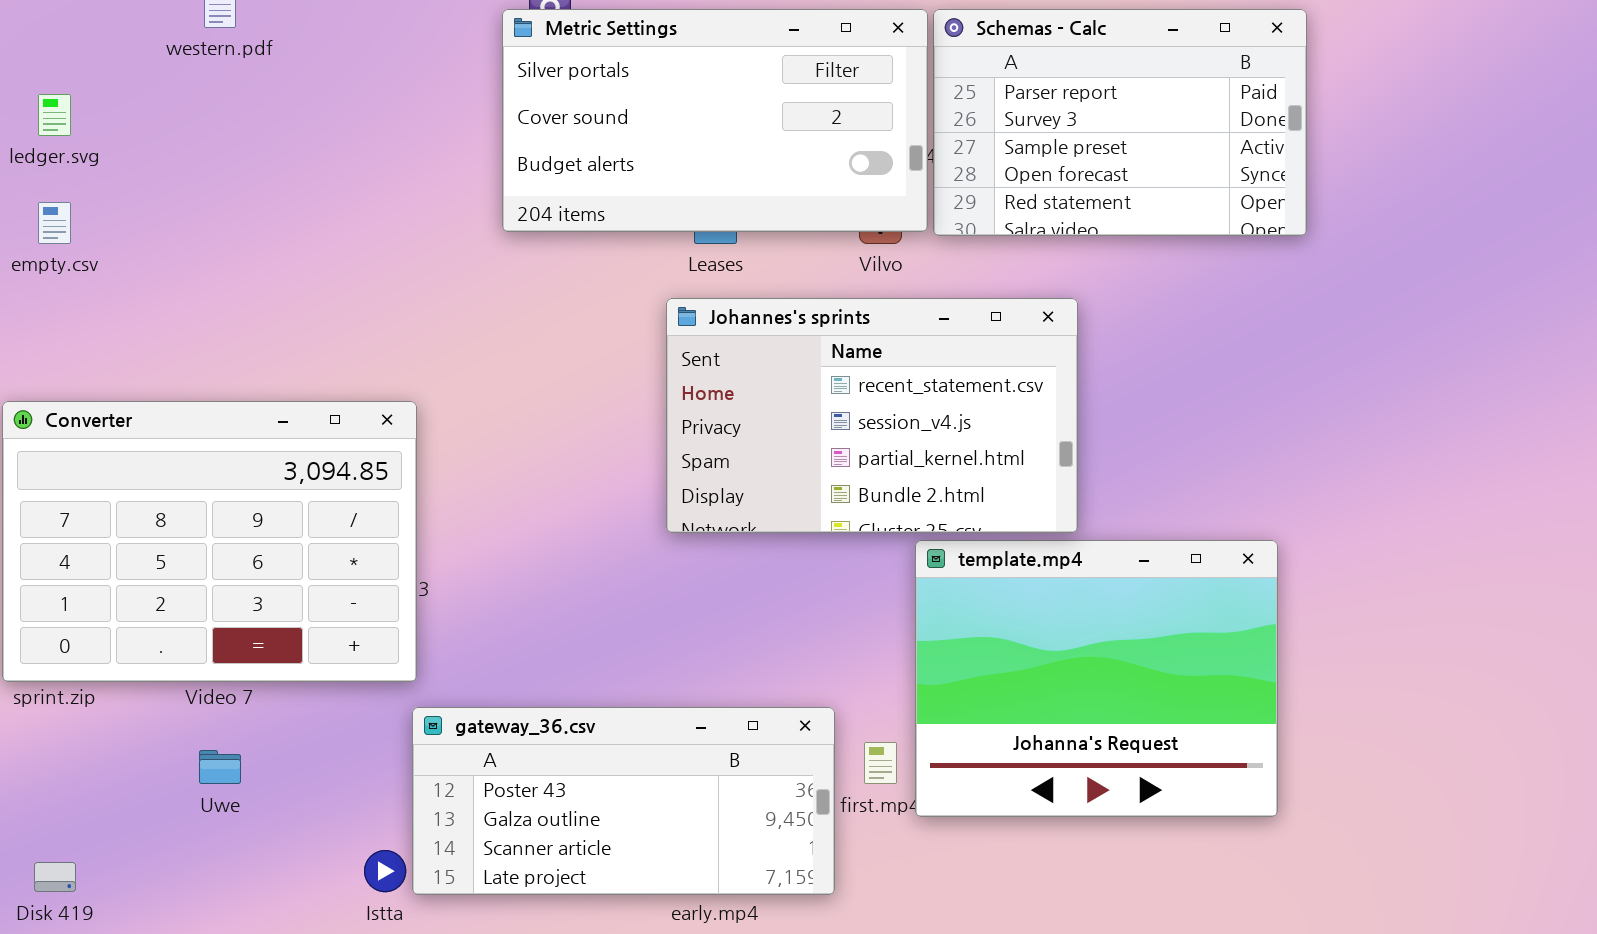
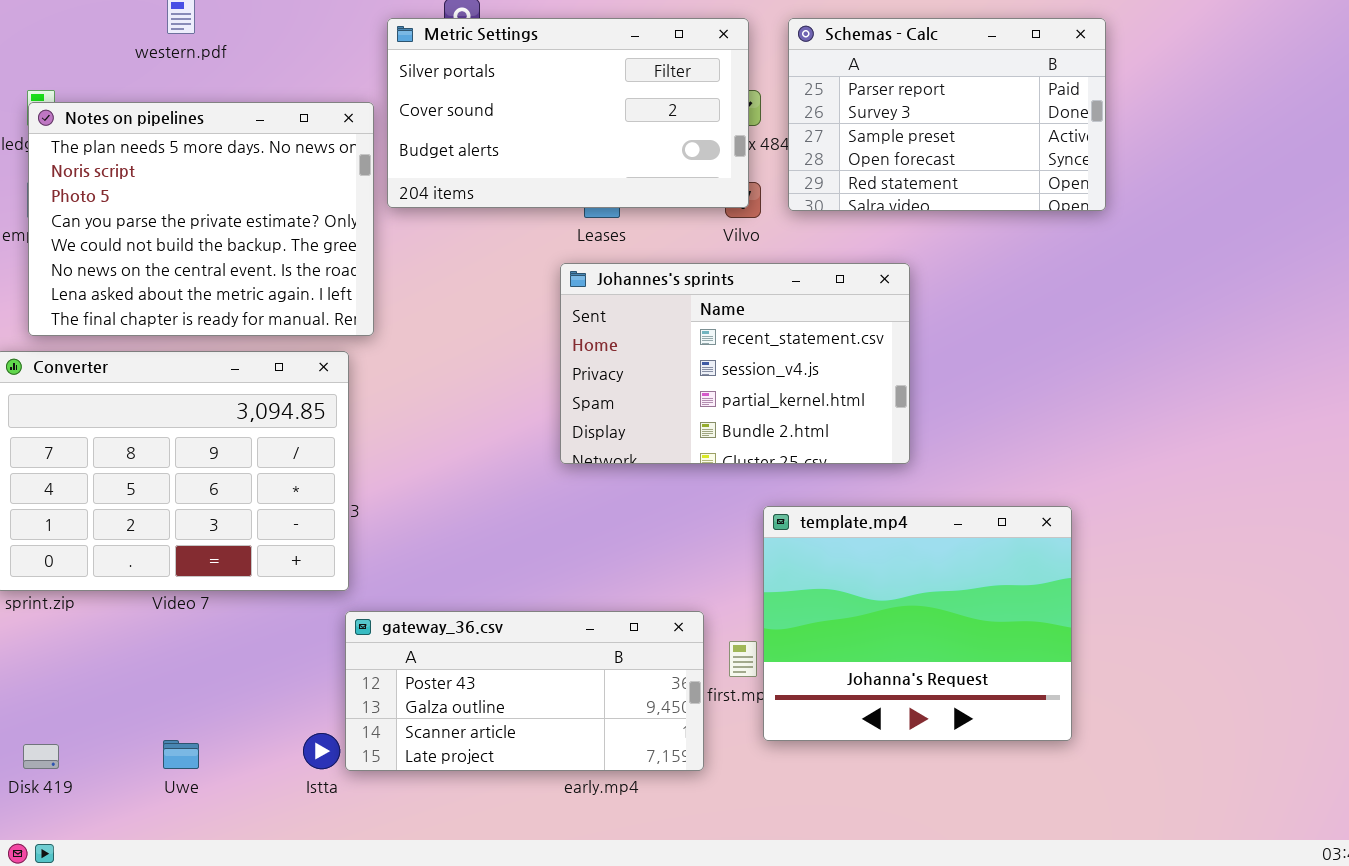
Metric Settings: [502,9,928,232] -> [387,18,749,208], moved
Notes on pipelines: none -> [28,102,374,336], opened
template.mp4: [915,540,1278,817] -> [763,506,1072,741], moved
Uwe: [199,750,241,784] -> [163,740,199,769], moved

